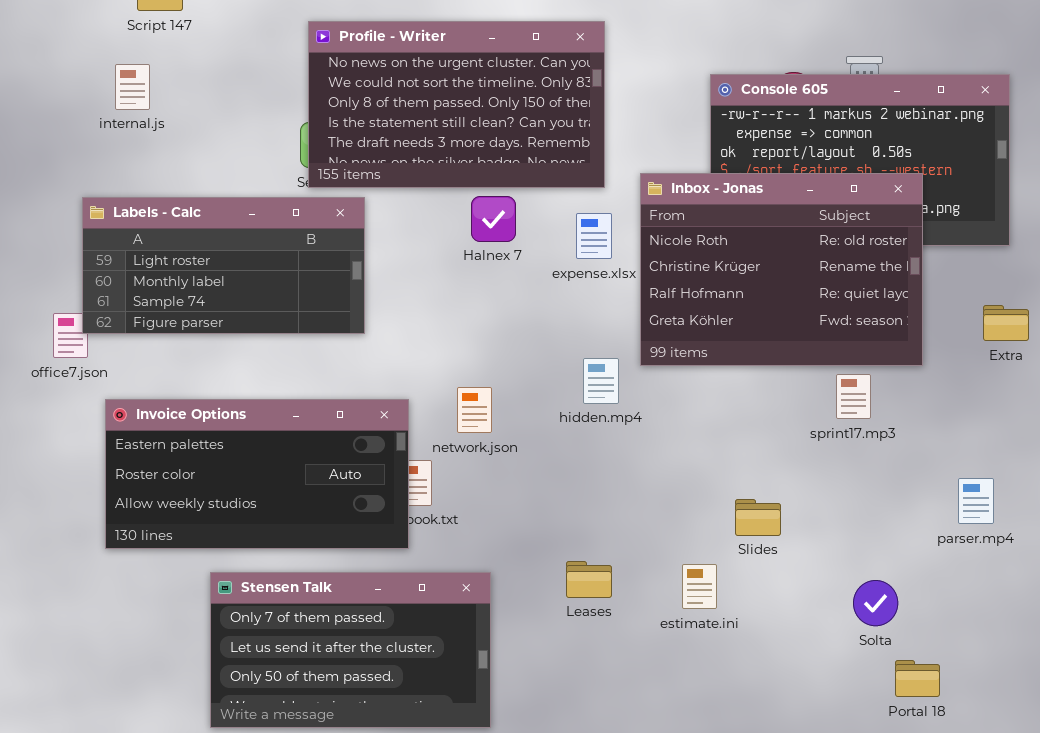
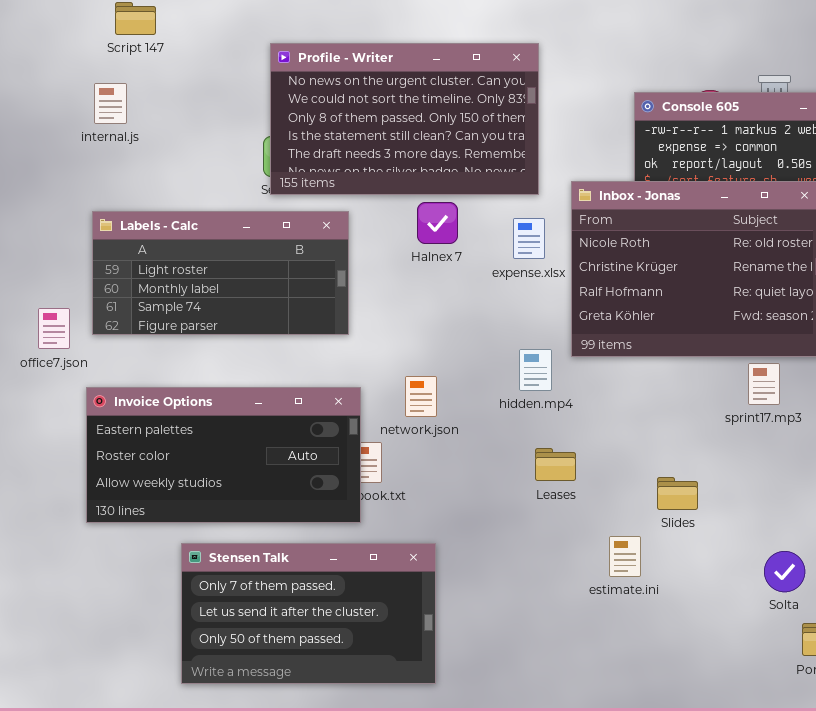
Labels - Calc: [82,197,365,334] -> [92,211,349,335], moved
Leases: [566,561,612,598] -> [535,448,576,481], moved

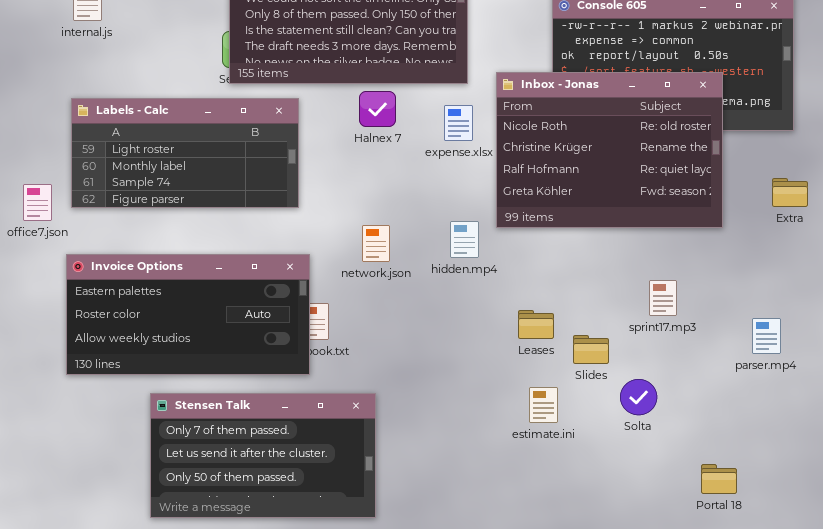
sprint17.mp3: [748,363,780,405] -> [649,280,677,316], moved
network.json: [405,376,437,417] -> [362,225,390,262], moved
Leases: [535,448,576,481] -> [518,310,554,339], moved
Solta: [764,551,805,592] -> [620,379,657,415], moved

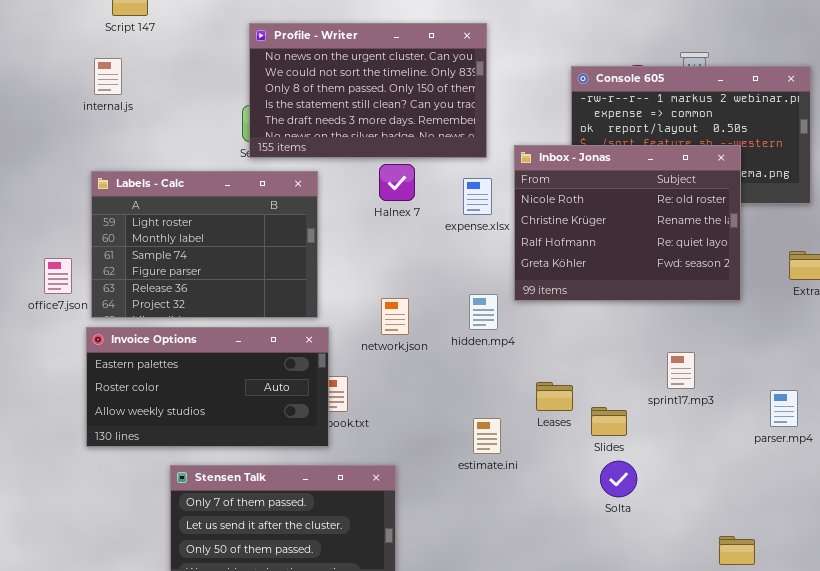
Labels - Calc: [71,98,299,208] -> [91,171,318,318], resized
Solta: [620,379,657,415] -> [600,461,637,497], moved
estimate.ini: [529,387,558,423] -> [473,418,501,454], moved

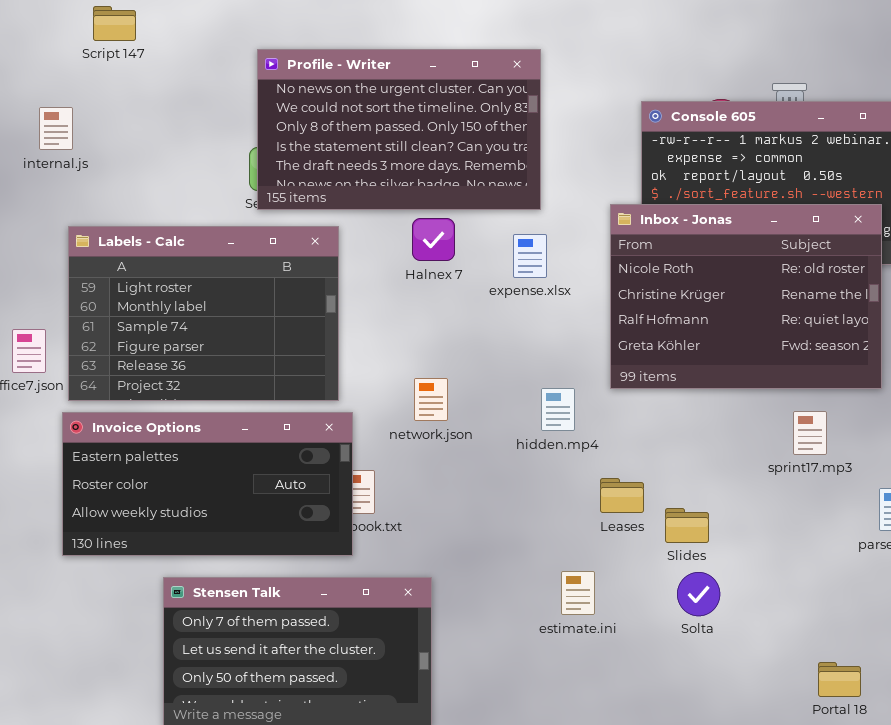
internal.js: [94,58,122,95] -> [39,107,73,150], moved
Inbox - Jonas: [514,145,741,301] -> [610,204,882,389], moved
hidden.mp4: [469,294,498,330] -> [541,388,575,431], moved
sprint17.mp3: [667,352,695,389] -> [793,411,827,455], moved
estimate.ini: [473,418,501,454] -> [561,571,595,615], moved

